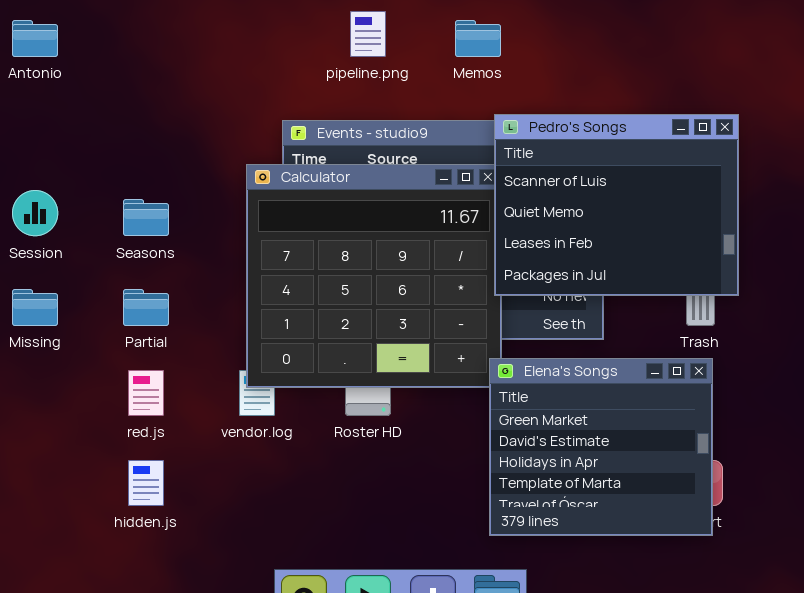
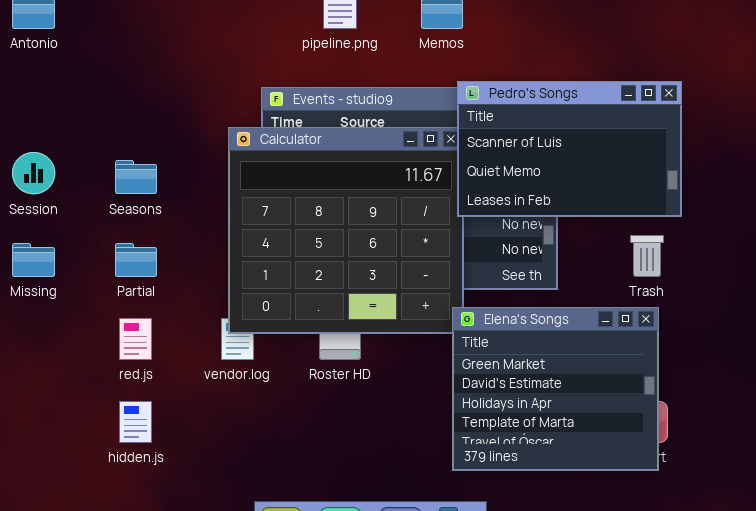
Pedro's Songs: [494,114,739,296] -> [457,81,682,217], resized

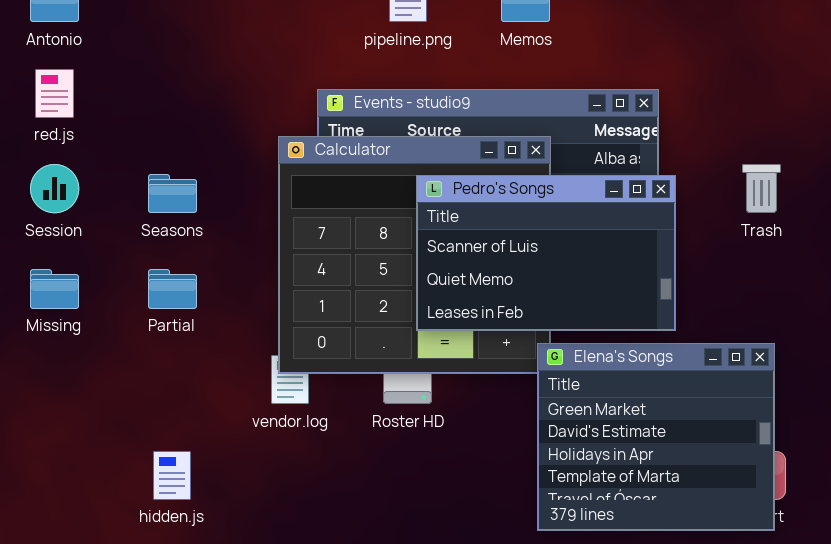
Pedro's Songs: [457,81,682,217] -> [416,175,676,331], moved
Trash: [630,235,664,277] -> [742,164,781,213], moved
red.js: [119,318,152,360] -> [35,69,74,118], moved

